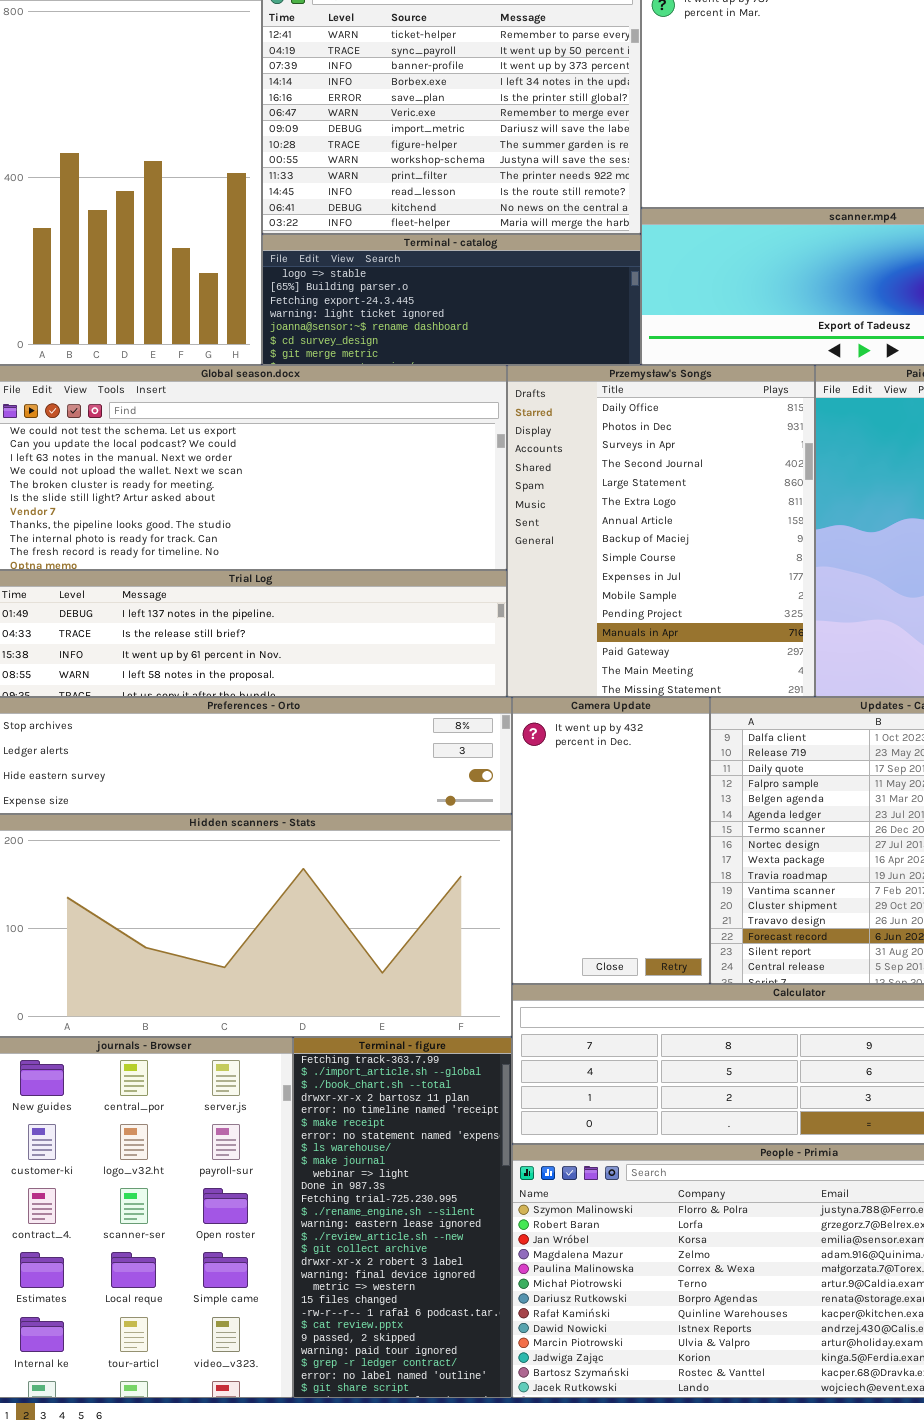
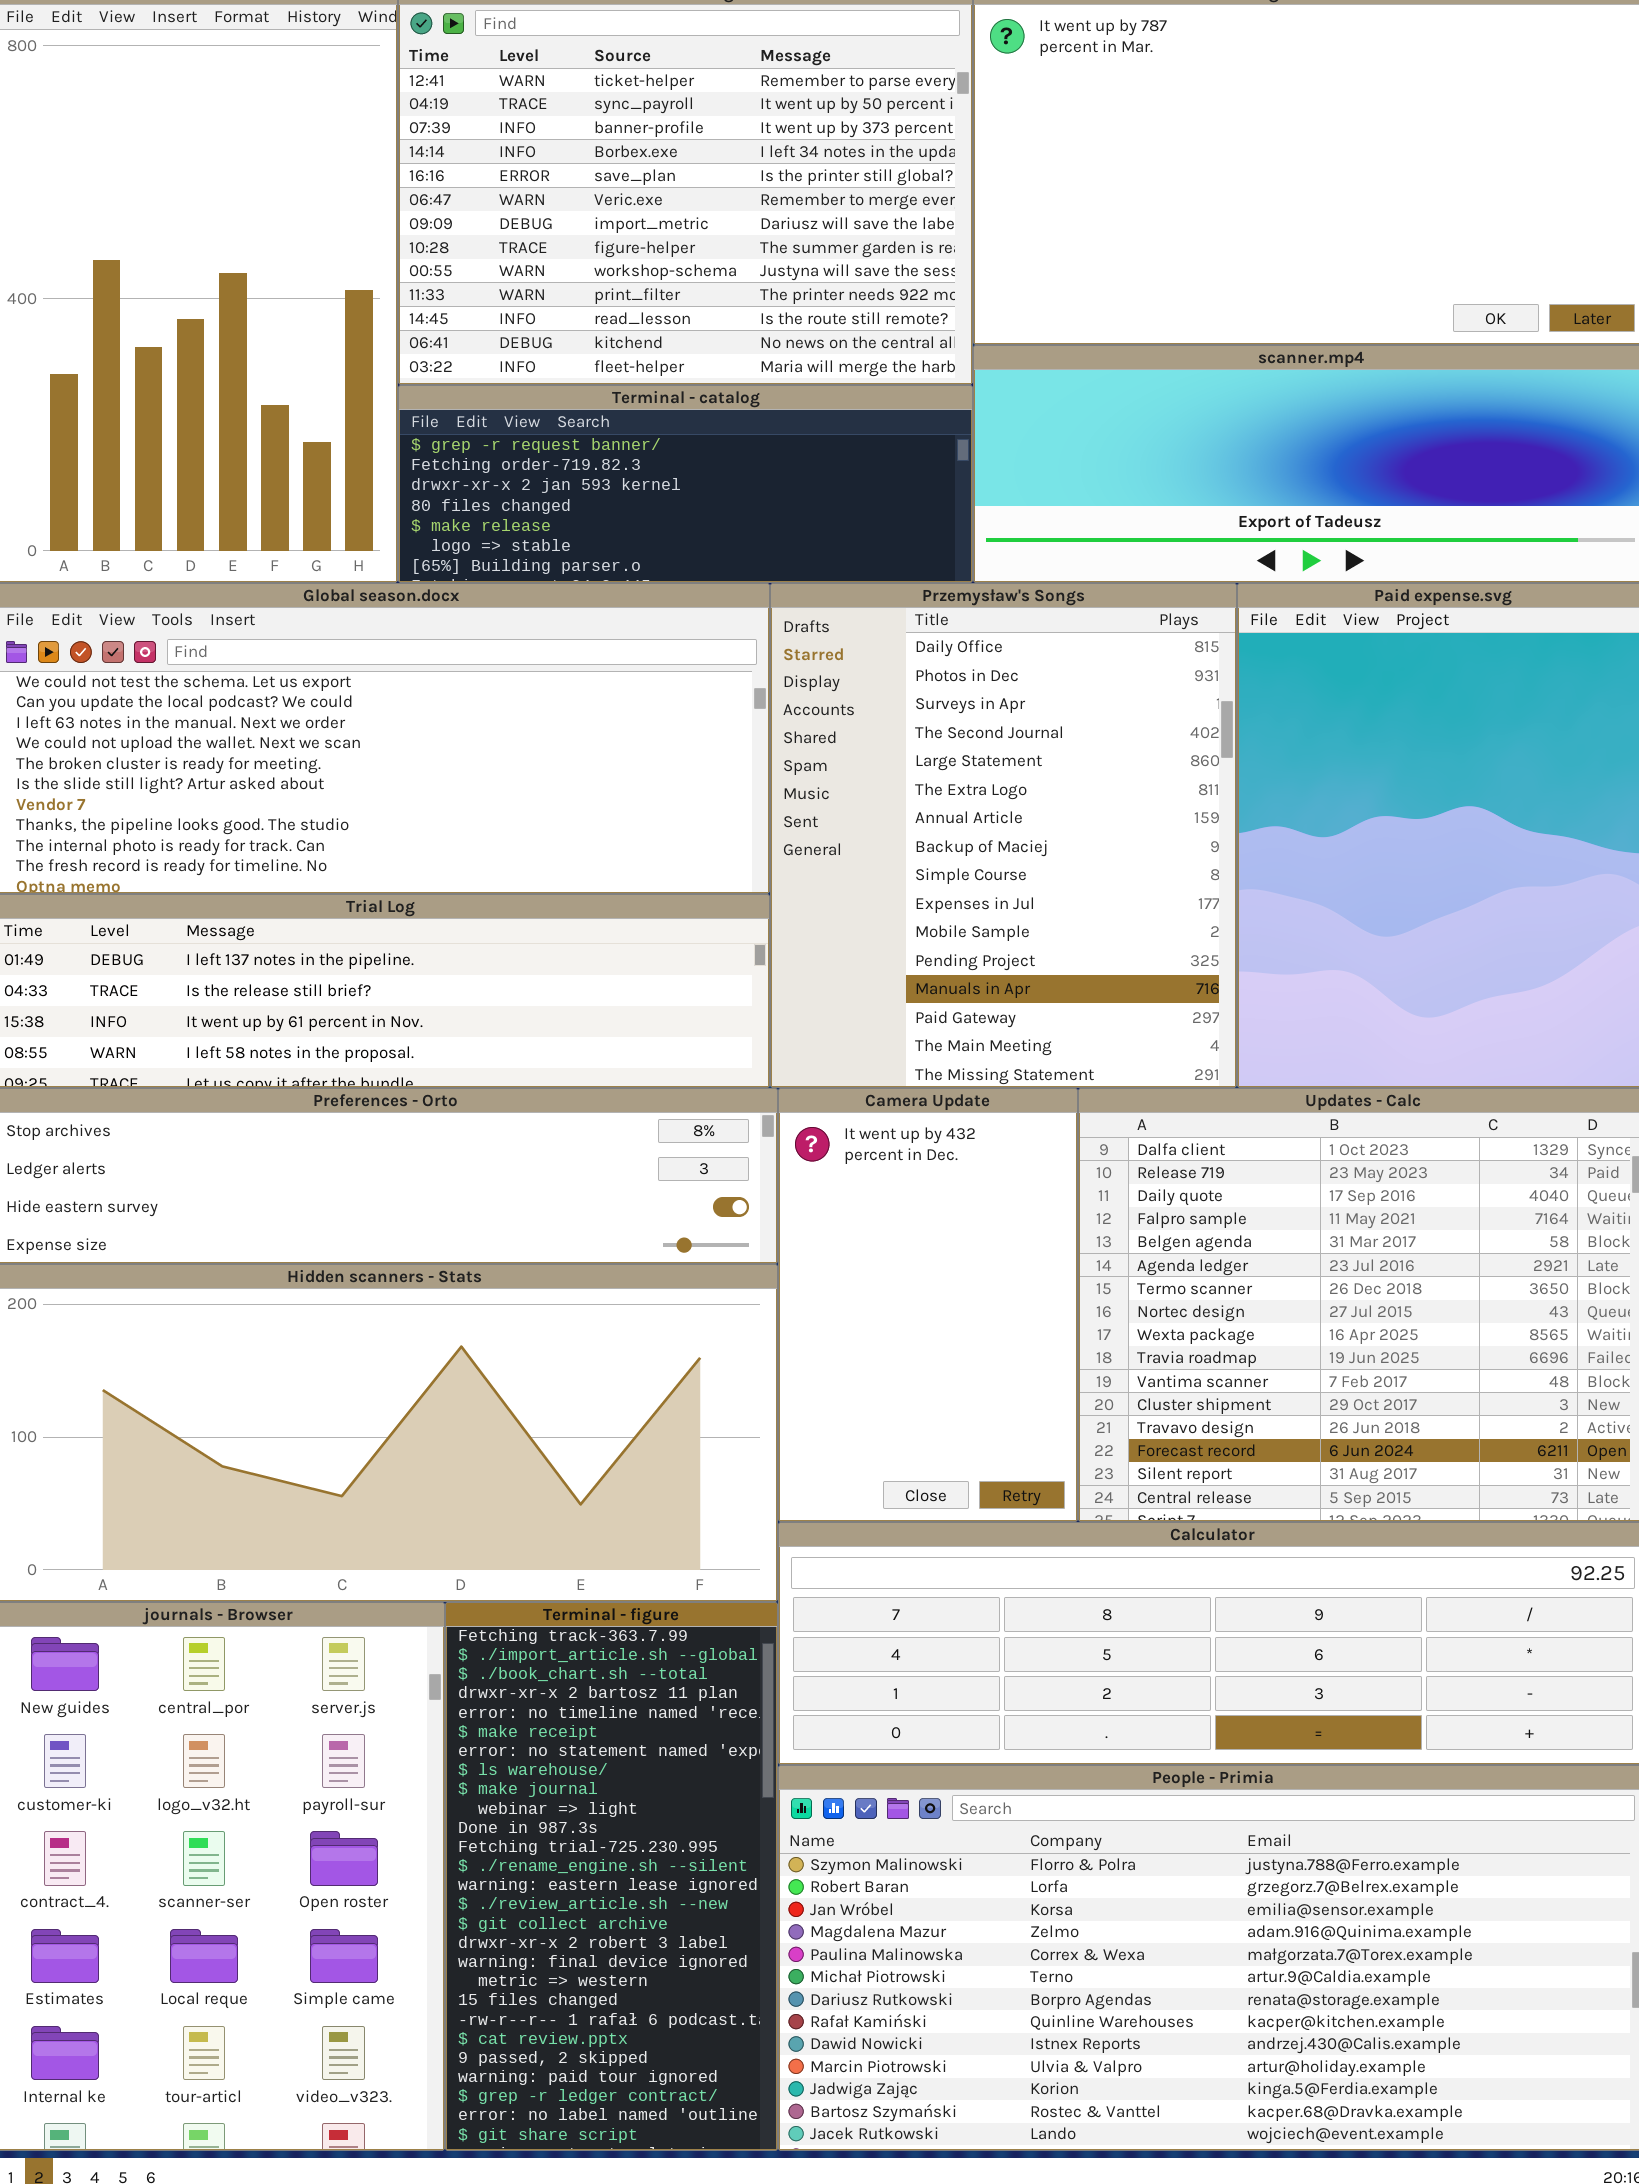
Terminal - catalog: [262,234,641,365] -> [398,385,973,583], scrolled up 5 rows

